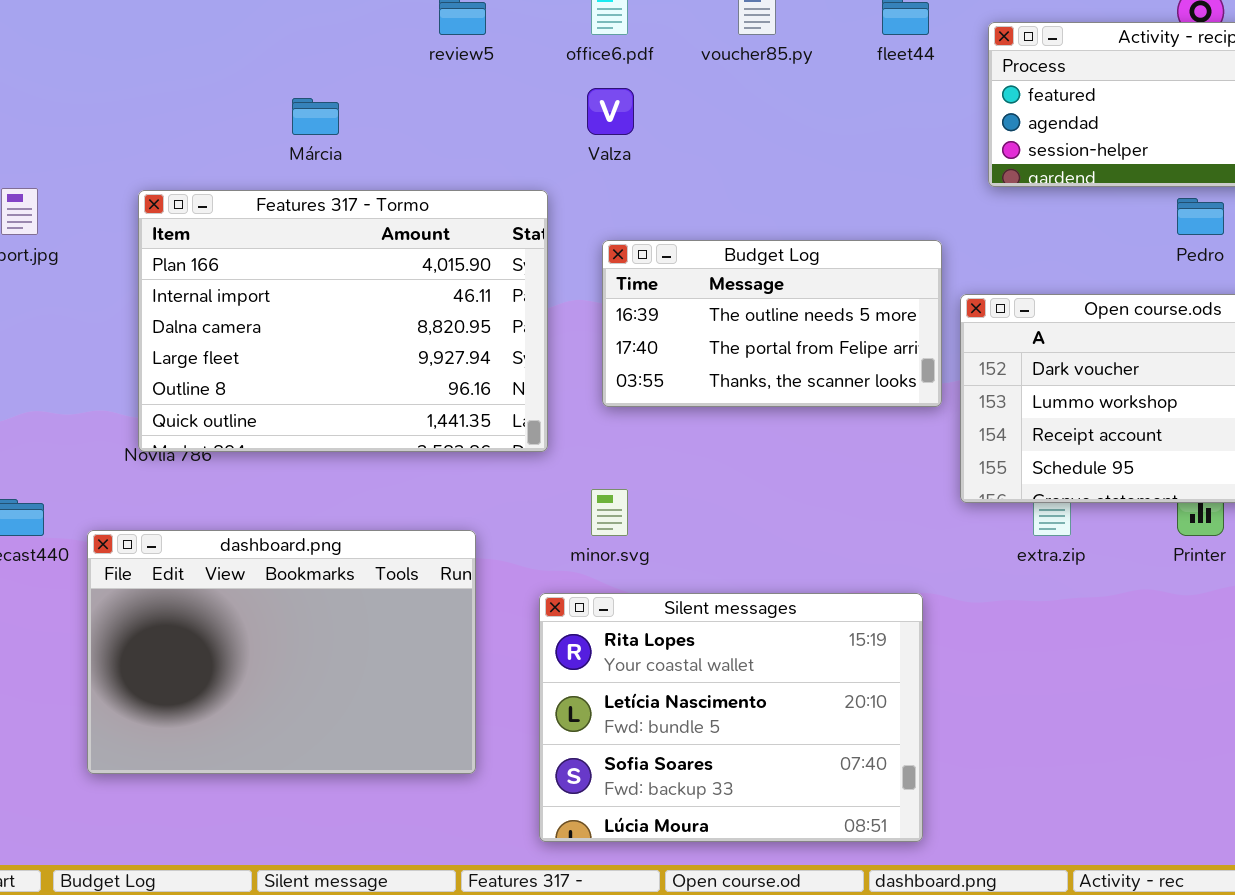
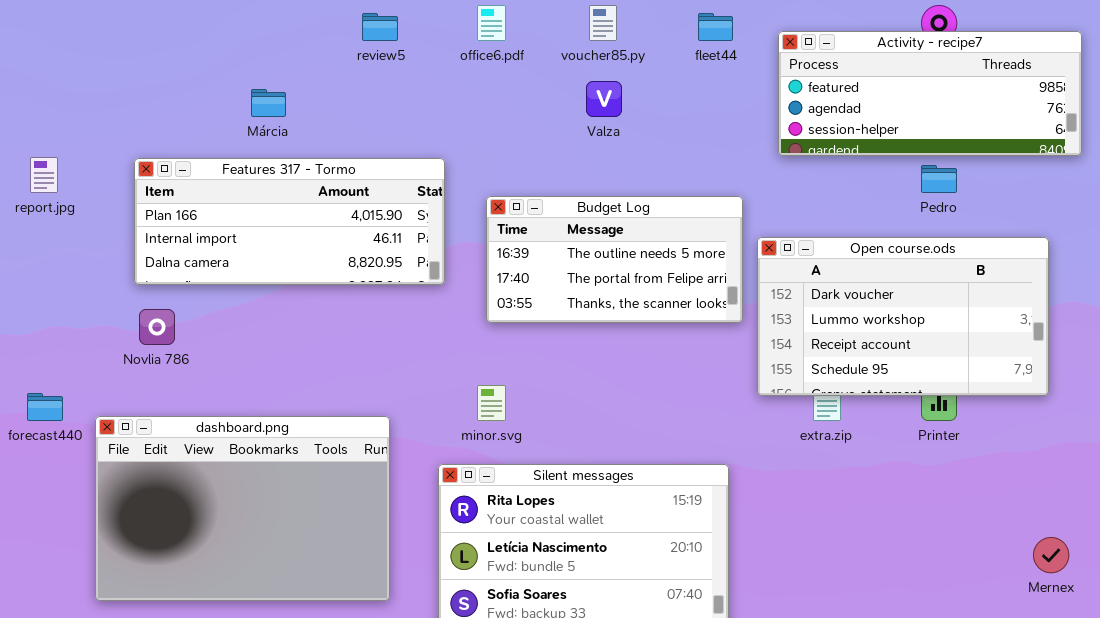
Valza: [587,88,634,135] -> [586,81,622,117], moved
Features 317 - Tormo: [138,190,548,452] -> [134,158,445,285], resized

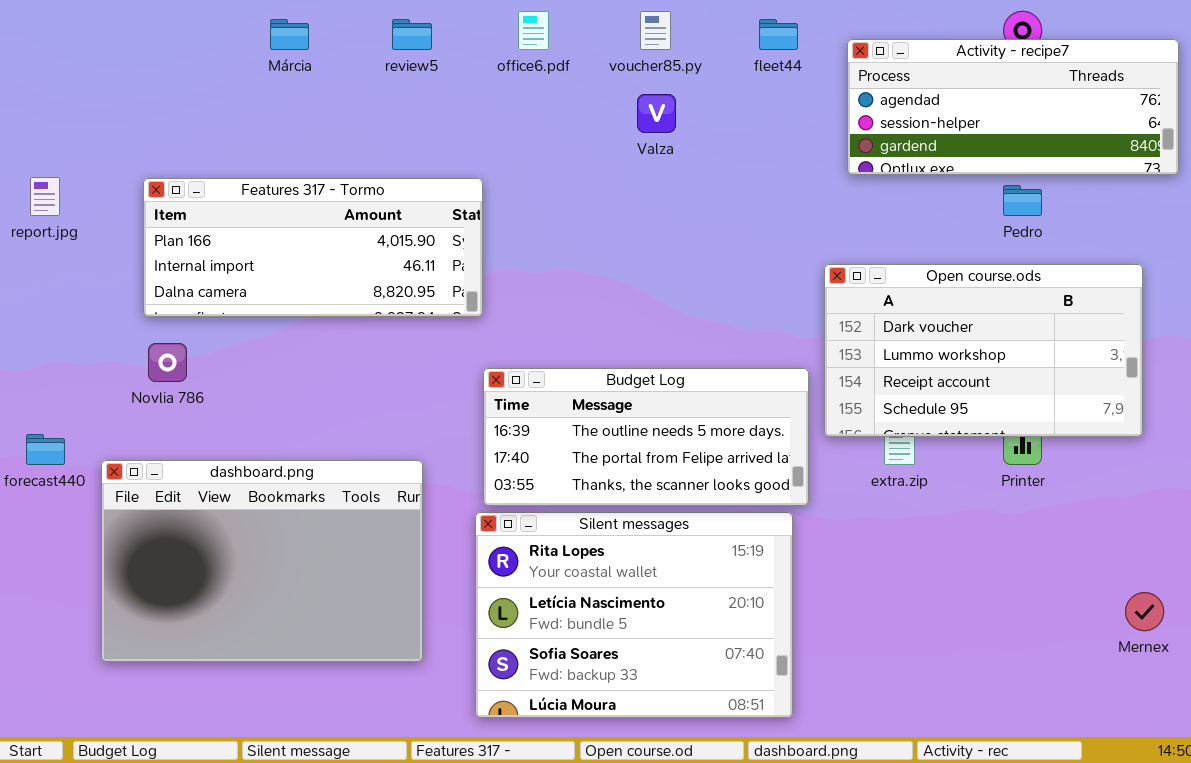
Activity - recipe7: [778,31,1082,156] -> [847,39,1179,175], scrolled down 1 row
Márcia: [251,89,286,117] -> [270,19,309,50], moved
Budget Log: [486,196,743,323] -> [483,368,809,506], moved, resized

